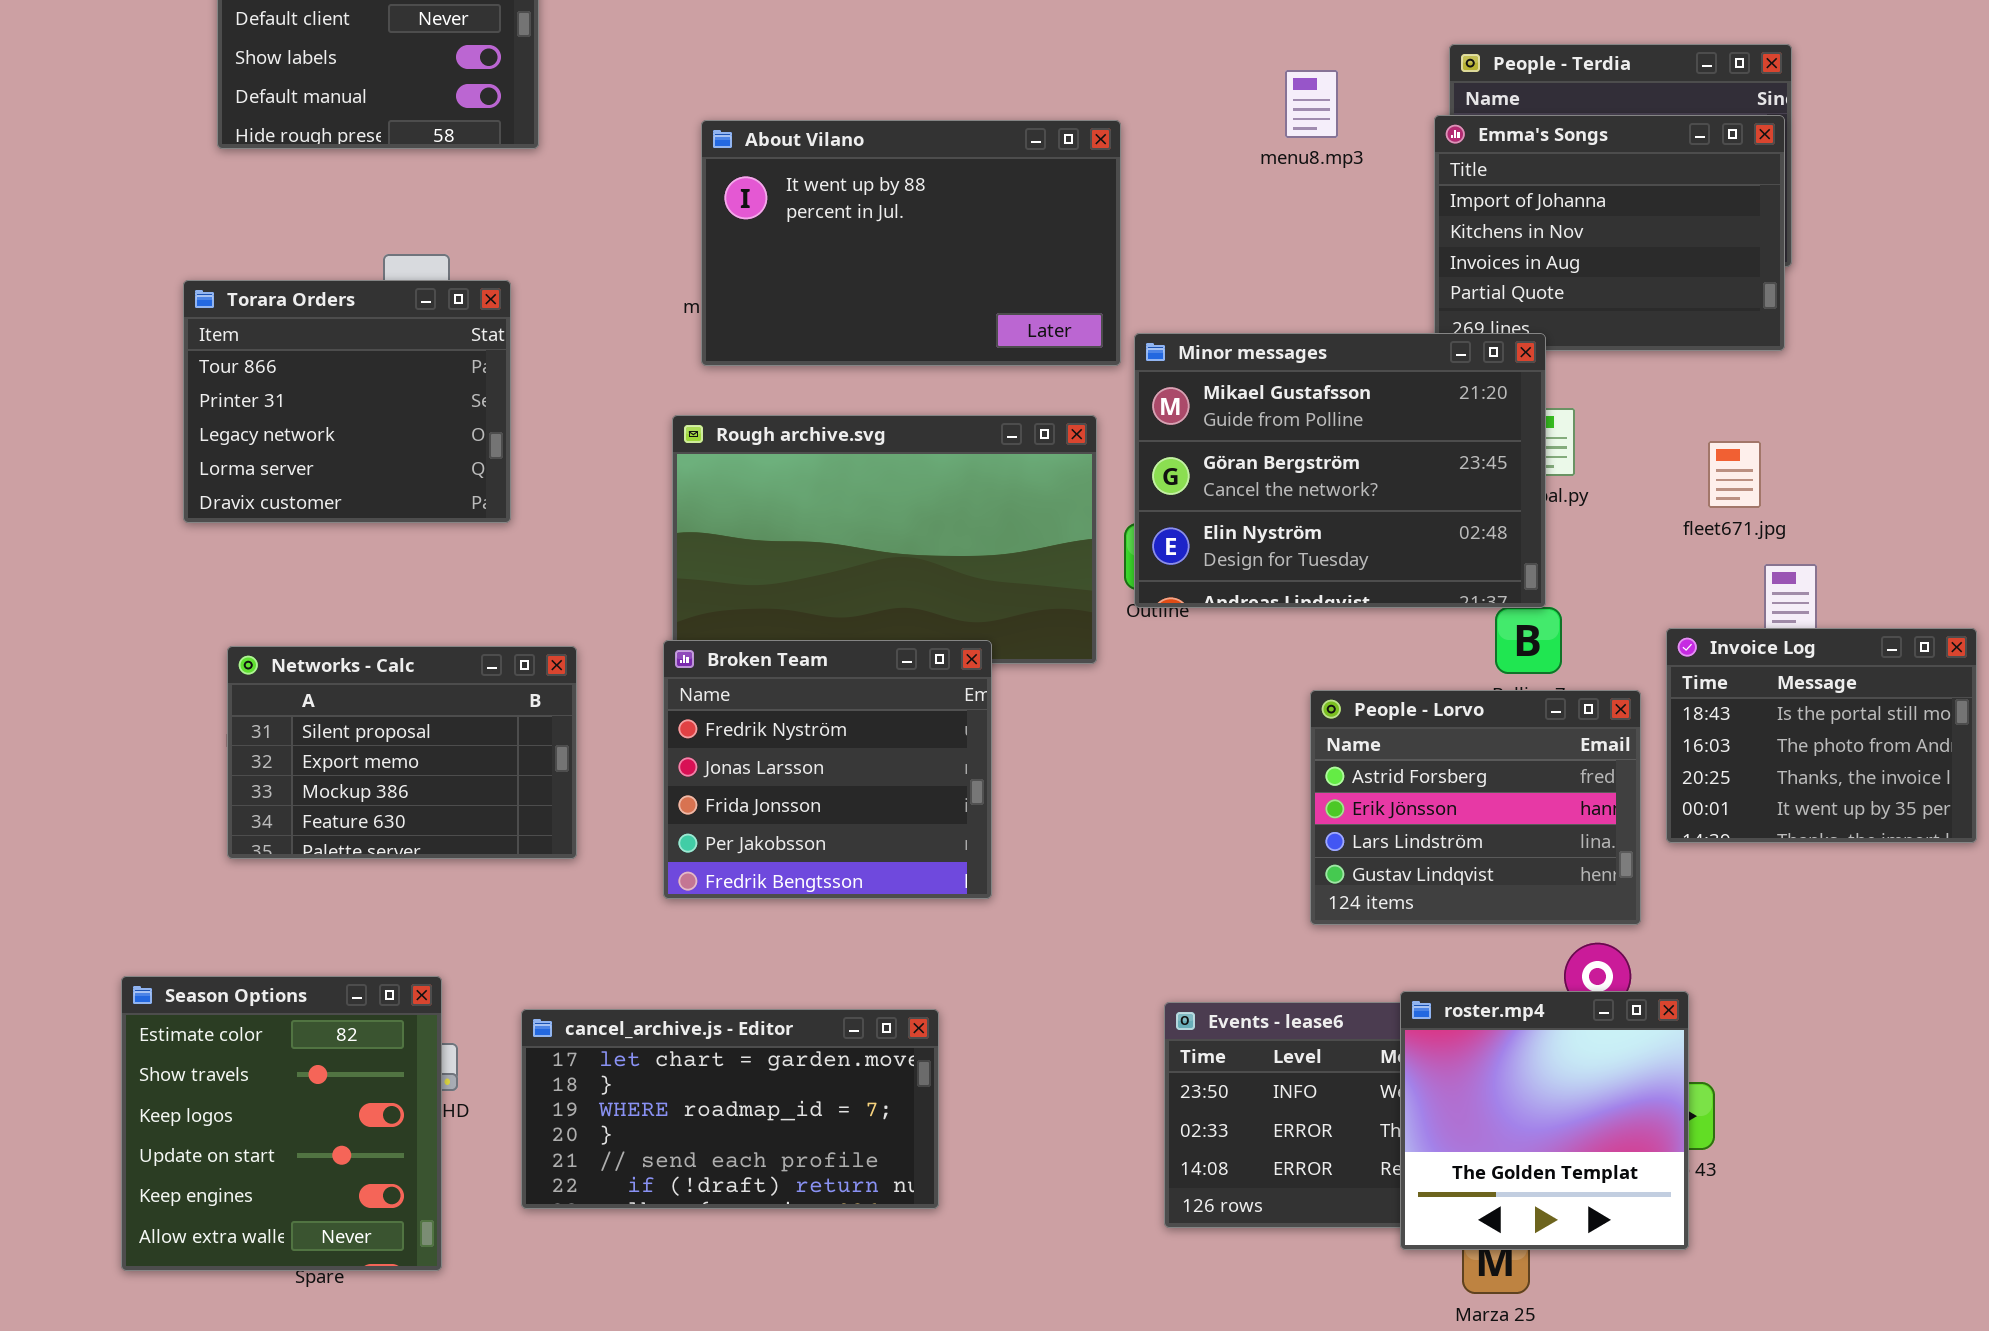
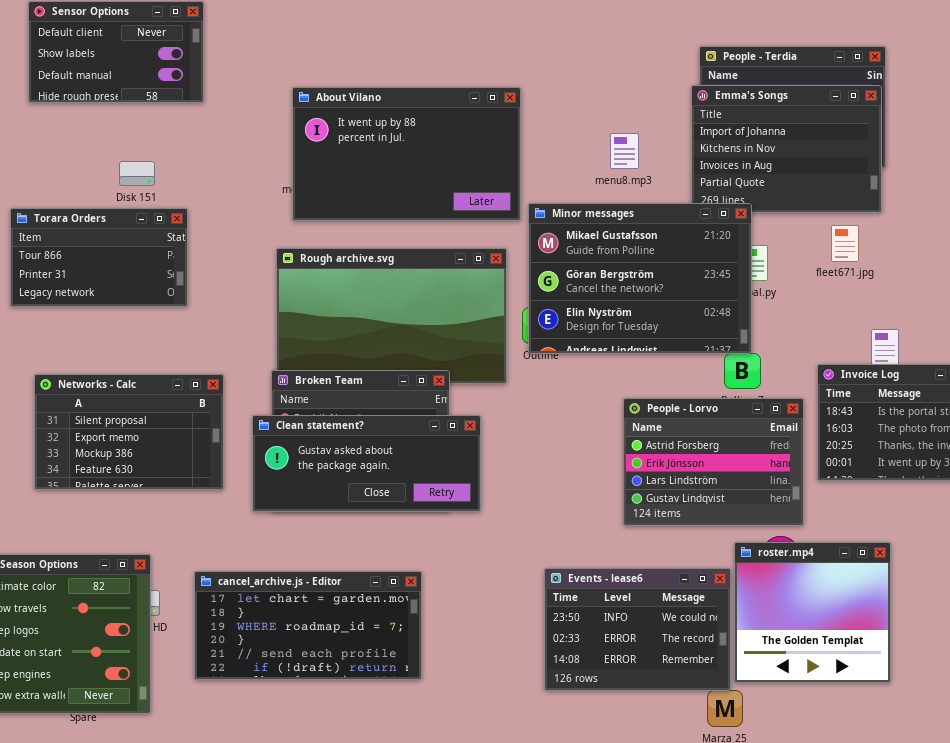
menu8.mp3: [1285,70,1338,138] -> [610,133,639,169], moved
Torara Orders: [183,280,511,523] -> [10,208,188,307], resized
fleet671.jpg: [1708,441,1761,508] -> [831,225,859,262], moved
Clean statement?: none -> [252,415,481,512], opened
roster.mp4: [1400,991,1689,1250] -> [734,542,891,683], moved

